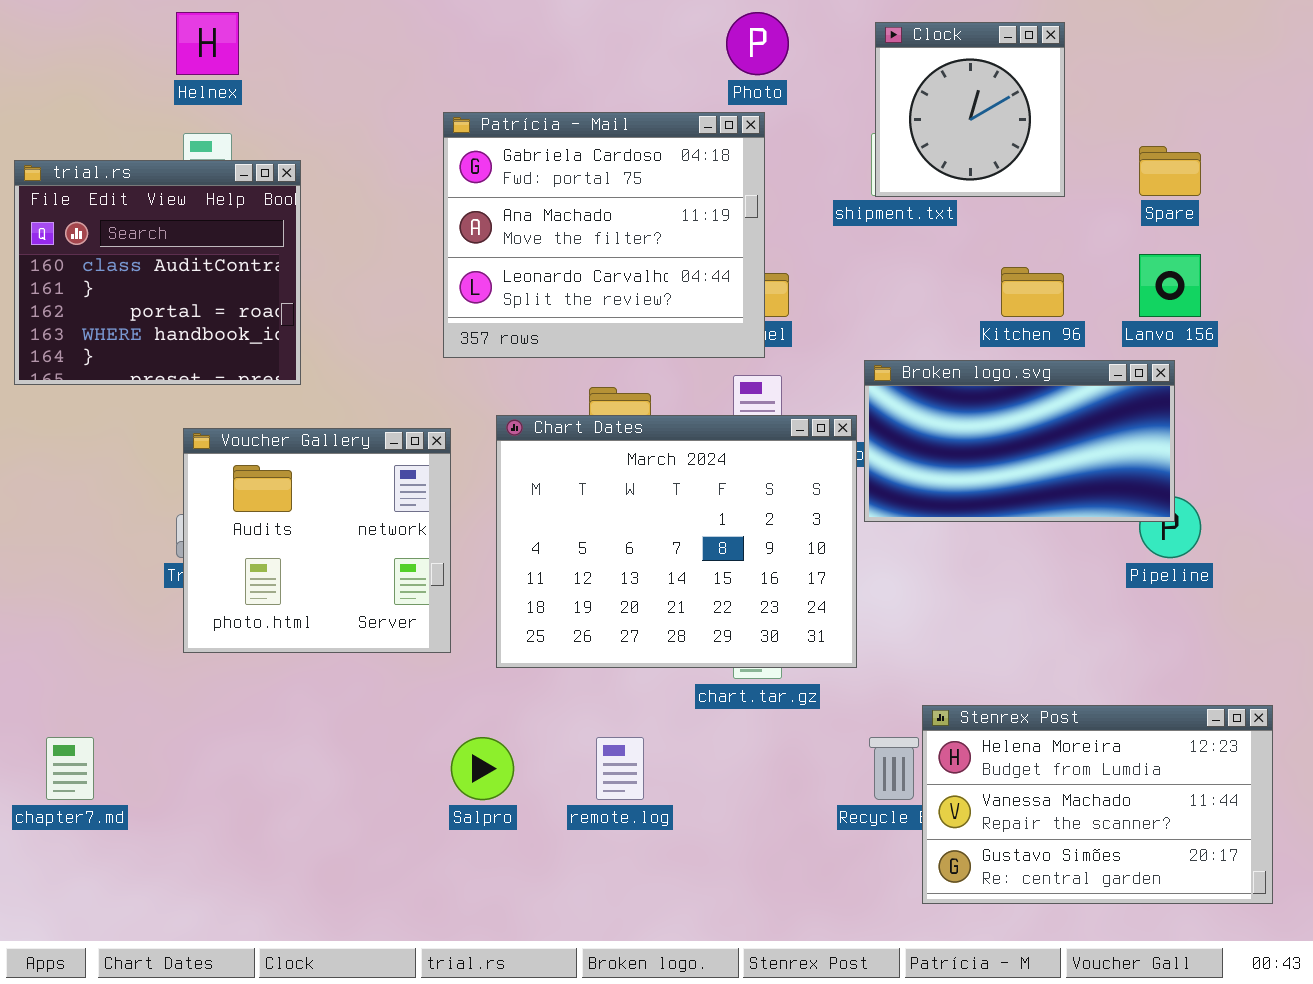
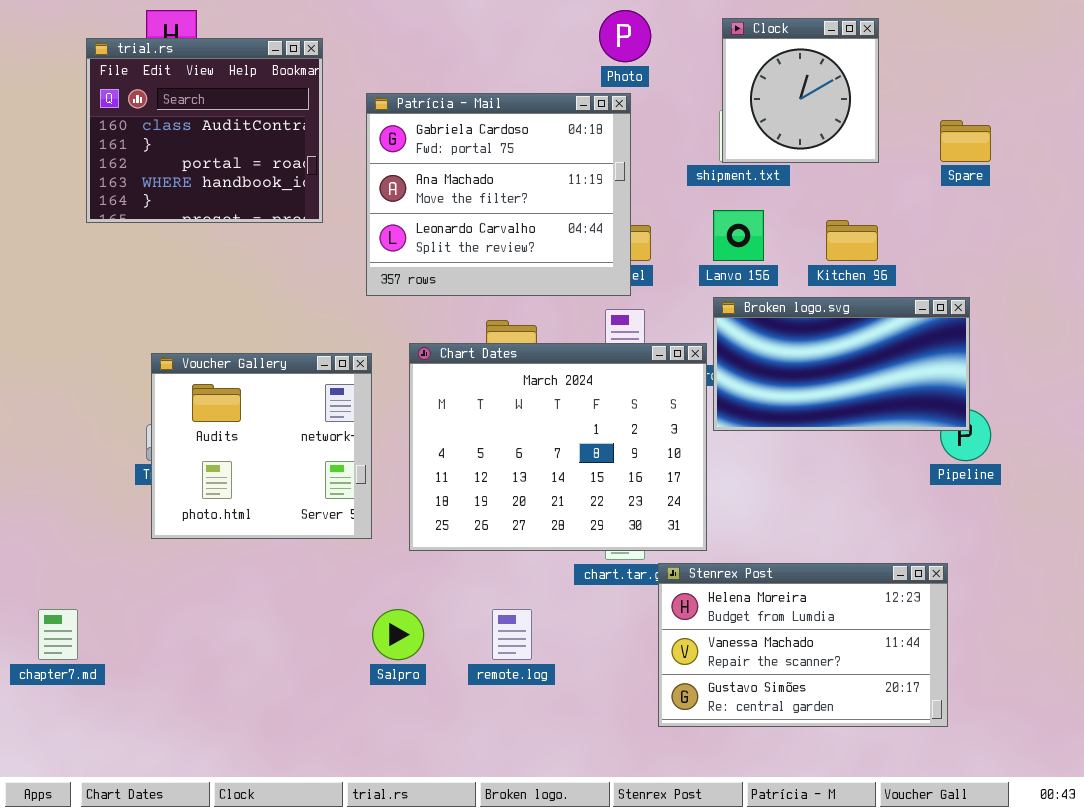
trial.rs: [14,160,301,385] -> [86,38,323,223], moved
Lanvo 156: [1139,254,1201,317] -> [713,210,764,261], moved
Stenrex Post: [922,705,1273,904] -> [658,563,948,727], moved

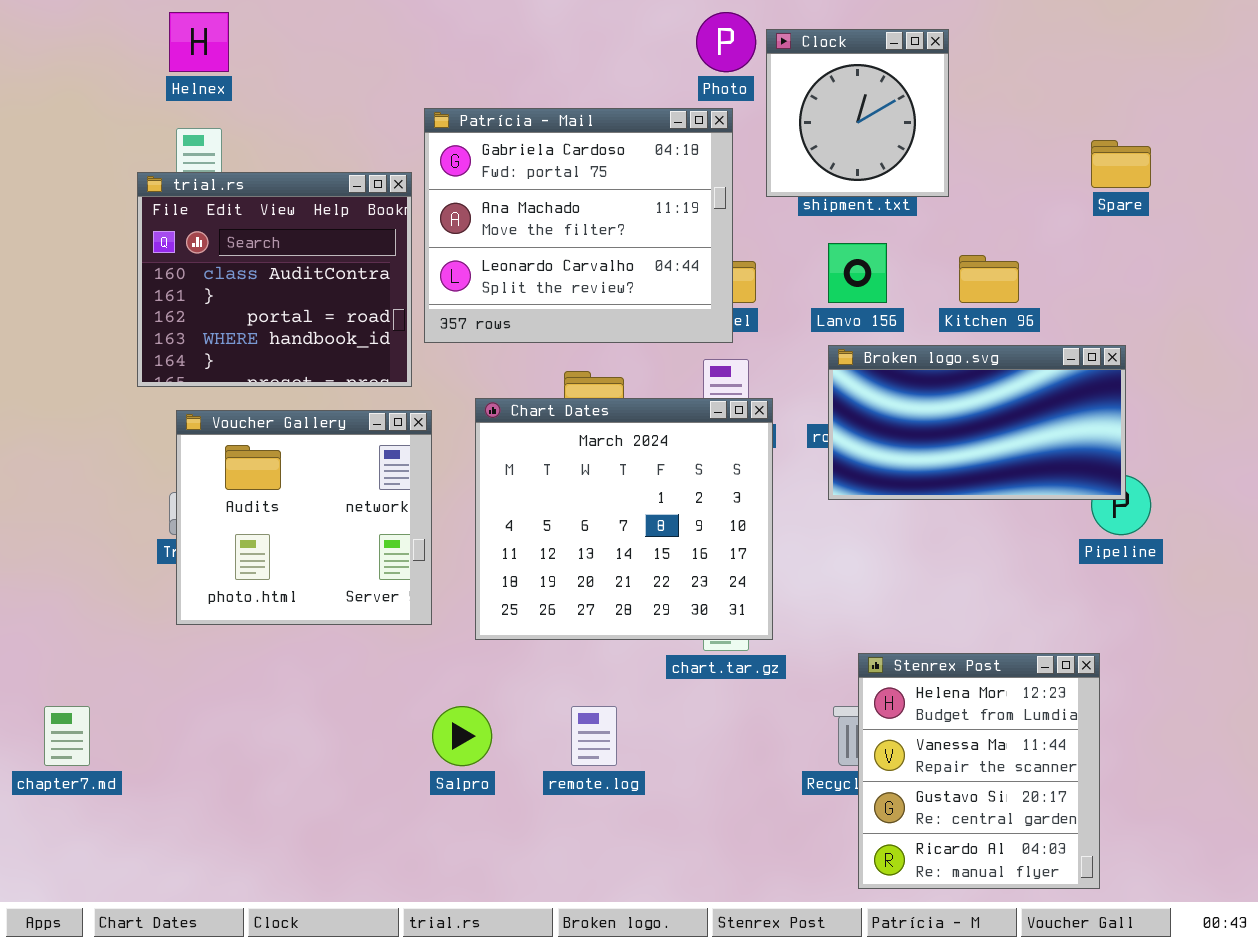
Clock: [722,18,879,163] -> [766,29,949,197], moved
trial.rs: [86,38,323,223] -> [137,172,412,387], moved
Chart Dates: [409,343,707,551] -> [475,398,773,640], resized
Stenrex Post: [658,563,948,727] -> [858,653,1100,889], resized

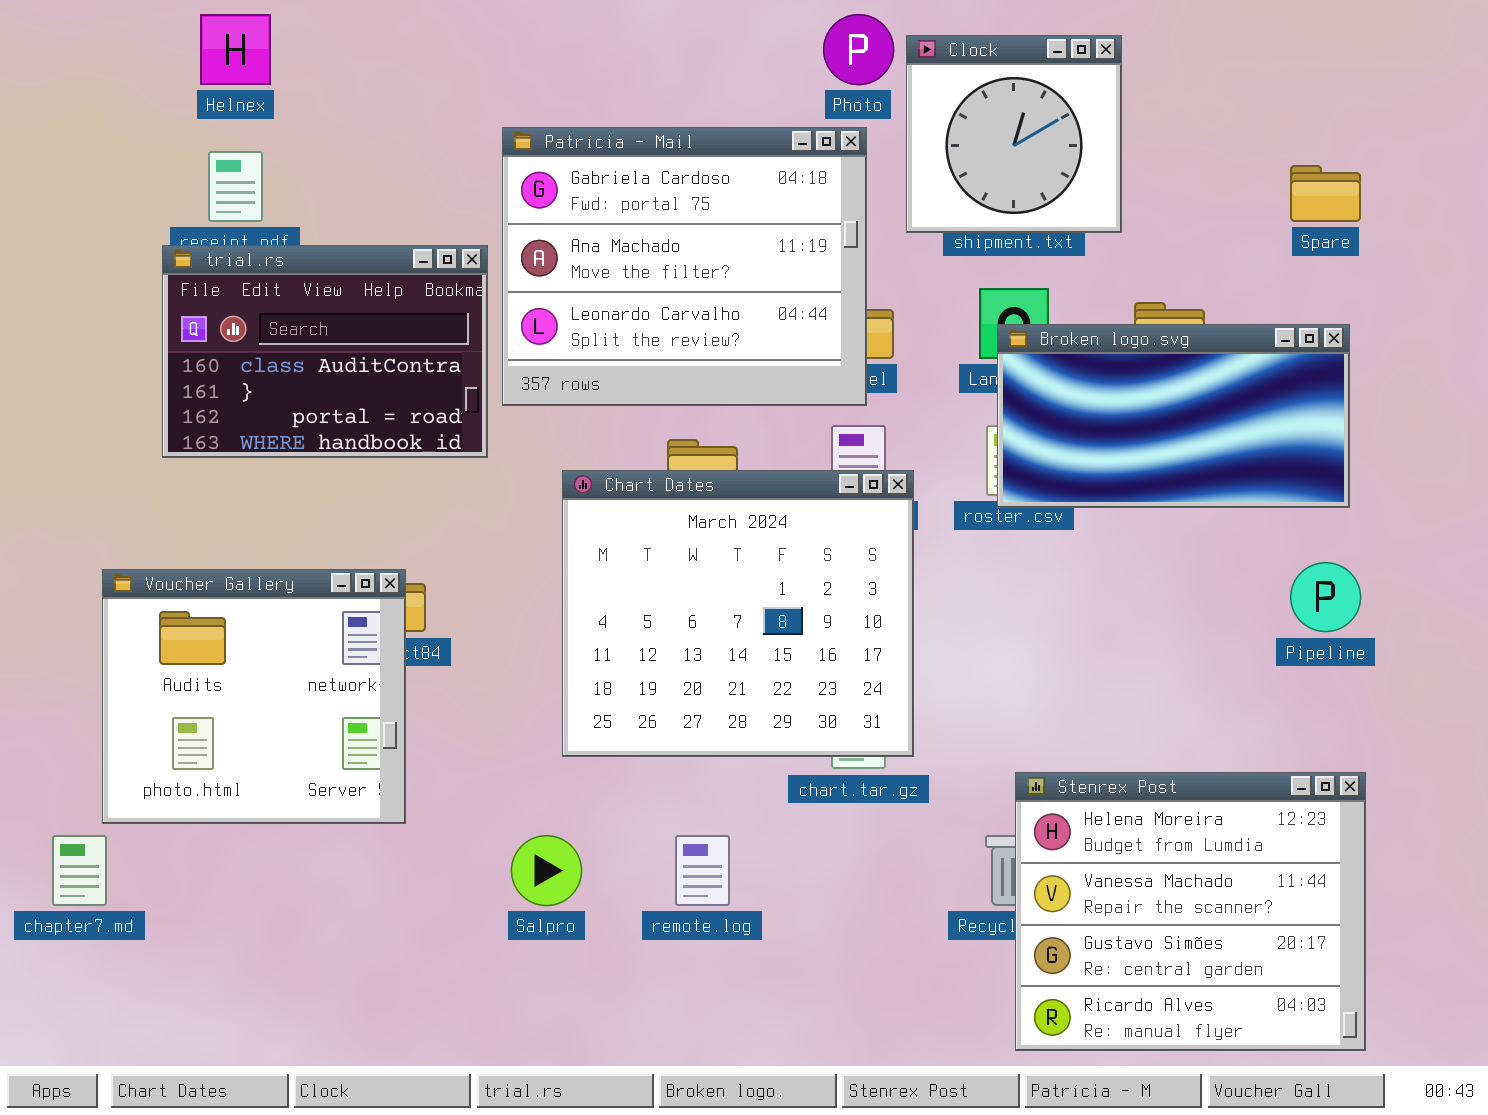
trial.rs: [137,172,412,387] -> [162,245,488,458], resized
Broken logo.svg: [828,345,1126,500] -> [997,324,1350,508], moved
Voucher Gallery: [176,410,432,625] -> [102,569,406,824], moved
Stenrex Post: [858,653,1100,889] -> [1015,772,1366,1051], resized

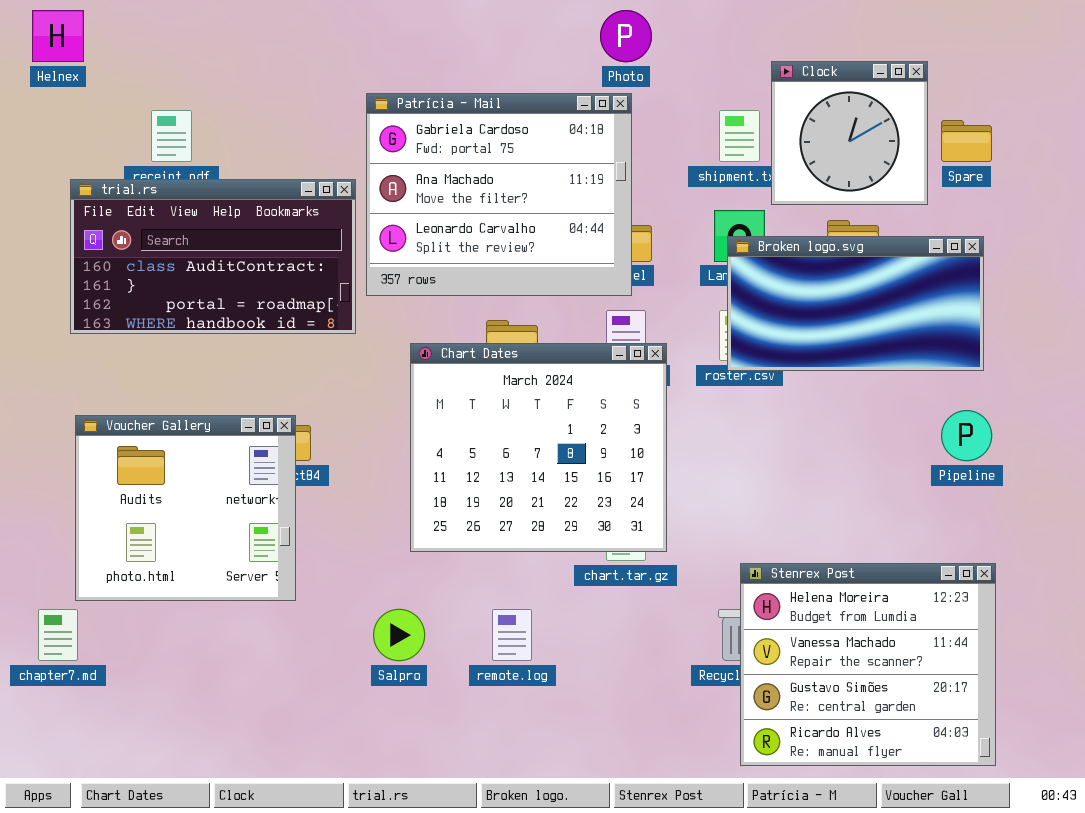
Helnex: [200,14,271,85] -> [32,10,84,62], moved
Clock: [906,35,1122,233] -> [771,61,928,205], moved
trial.rs: [162,245,488,458] -> [70,179,356,334], resized

